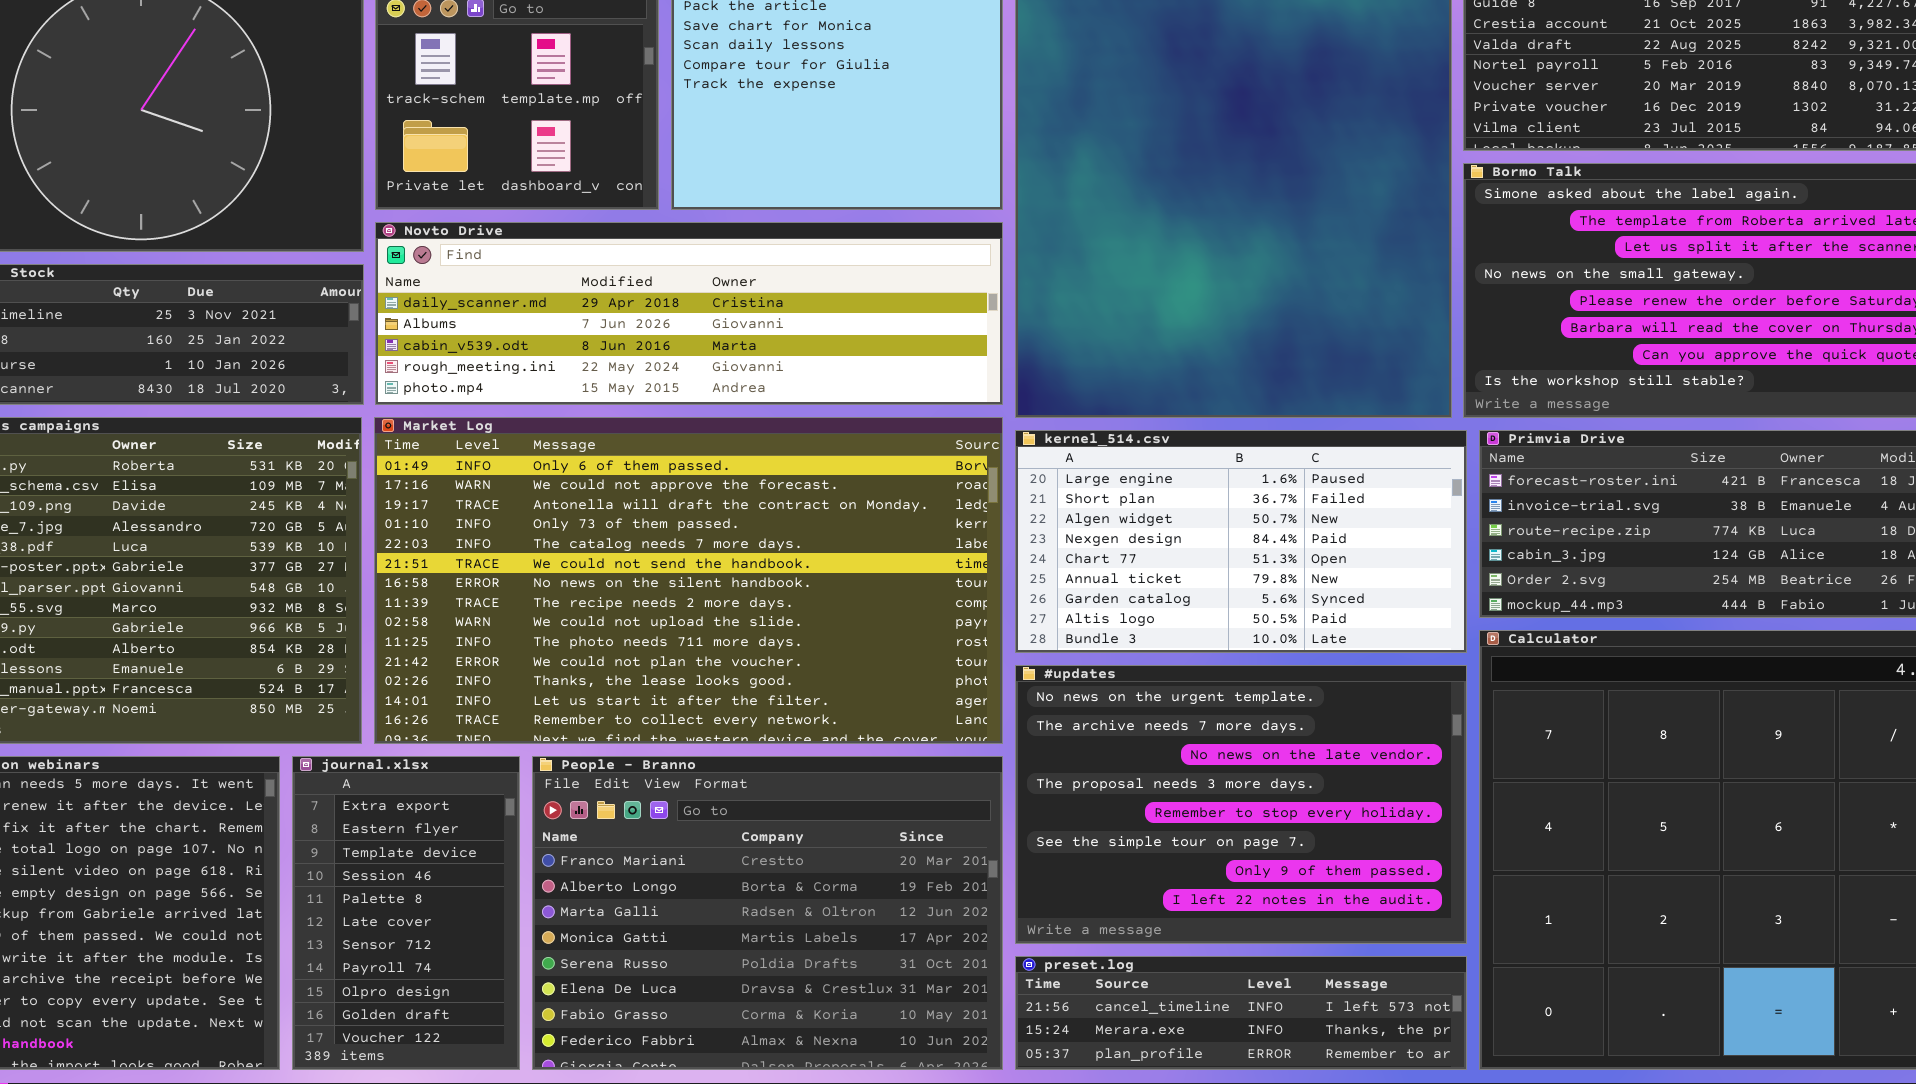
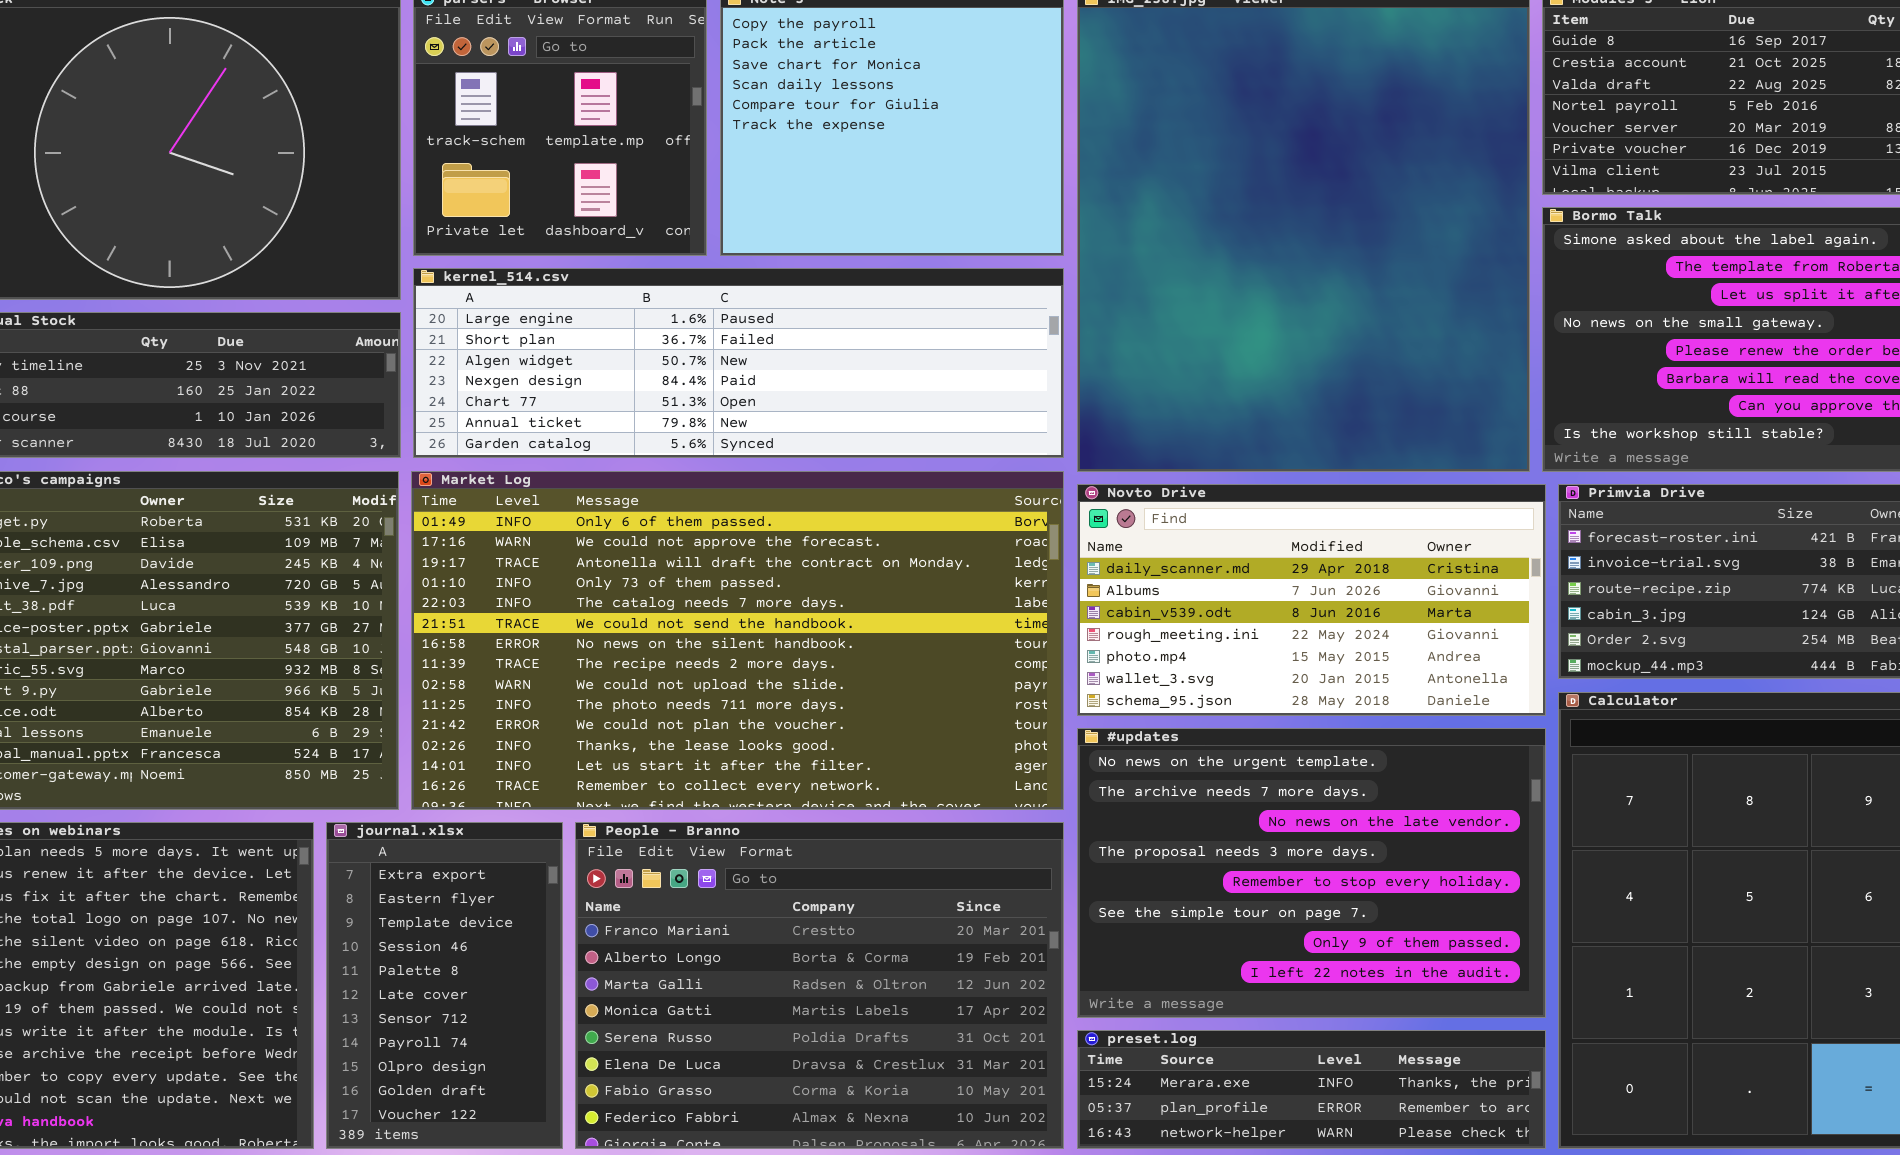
Novto Drive: [375,222,1003,405] -> [1077,484,1546,716], moved, resized
kernel_514.csv: [1015,430,1467,653] -> [413,268,1064,458], moved, resized
preset.log: [1015,956,1467,1070] -> [1077,1030,1546,1149], scrolled down 1 row

